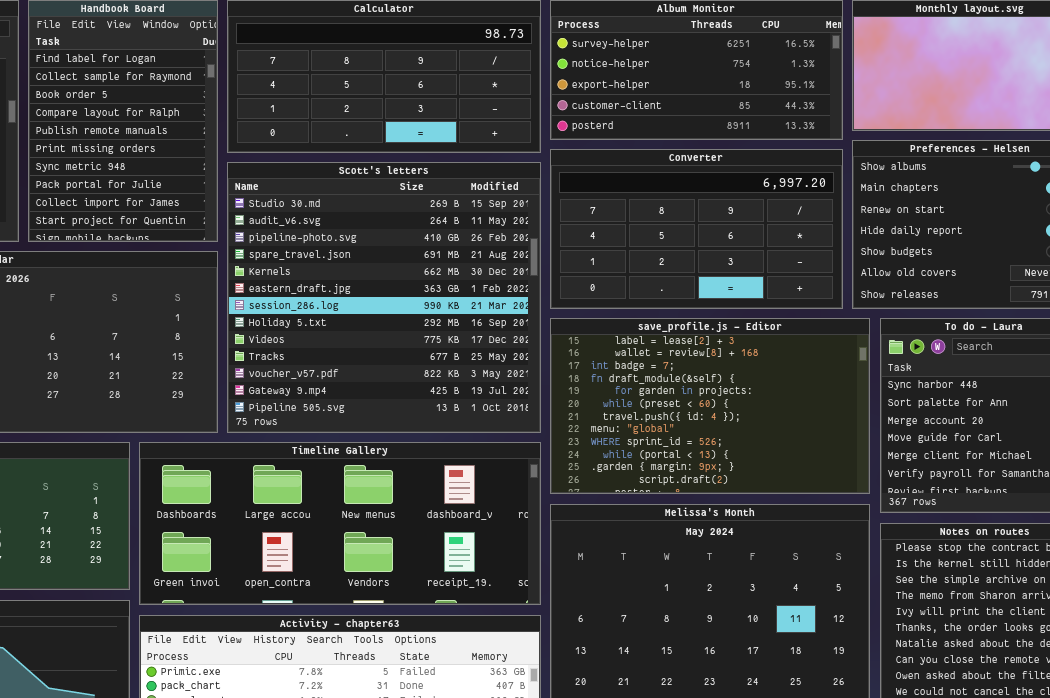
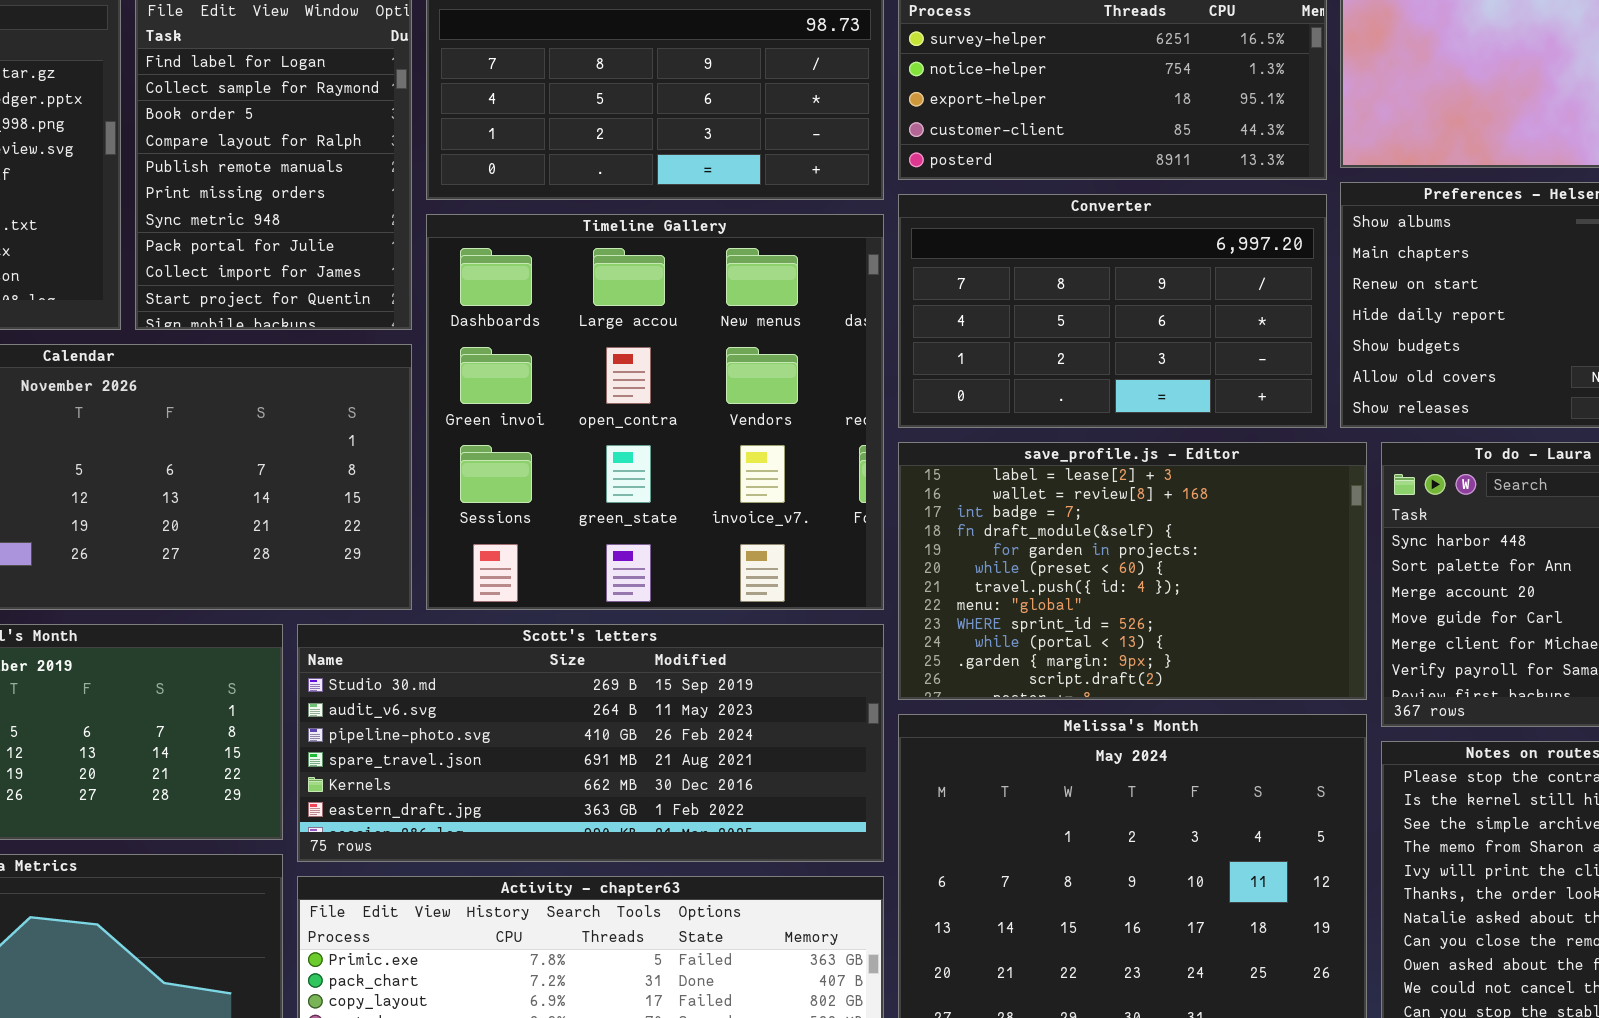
Scott's letters: [227,162,541,433] -> [297,624,884,862], moved, resized
Timeline Gallery: [139,442,541,605] -> [426,214,884,610], moved, resized

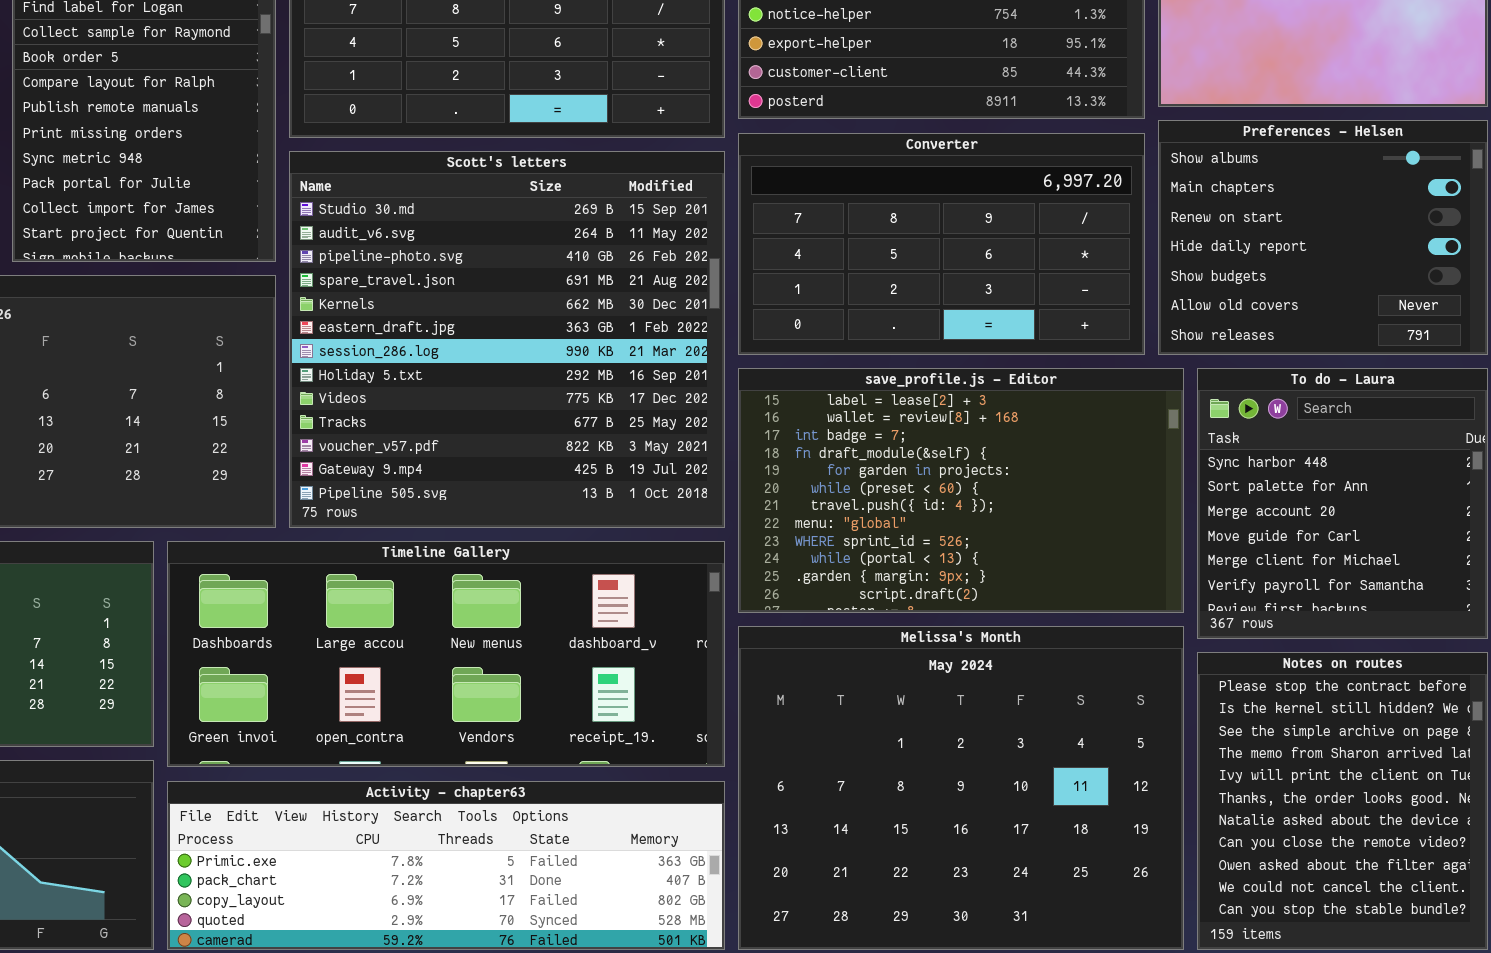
Timeline Gallery: [426,214,884,610] -> [167,541,725,767], moved, resized
Scott's letters: [297,624,884,862] -> [289,151,725,528], moved, resized

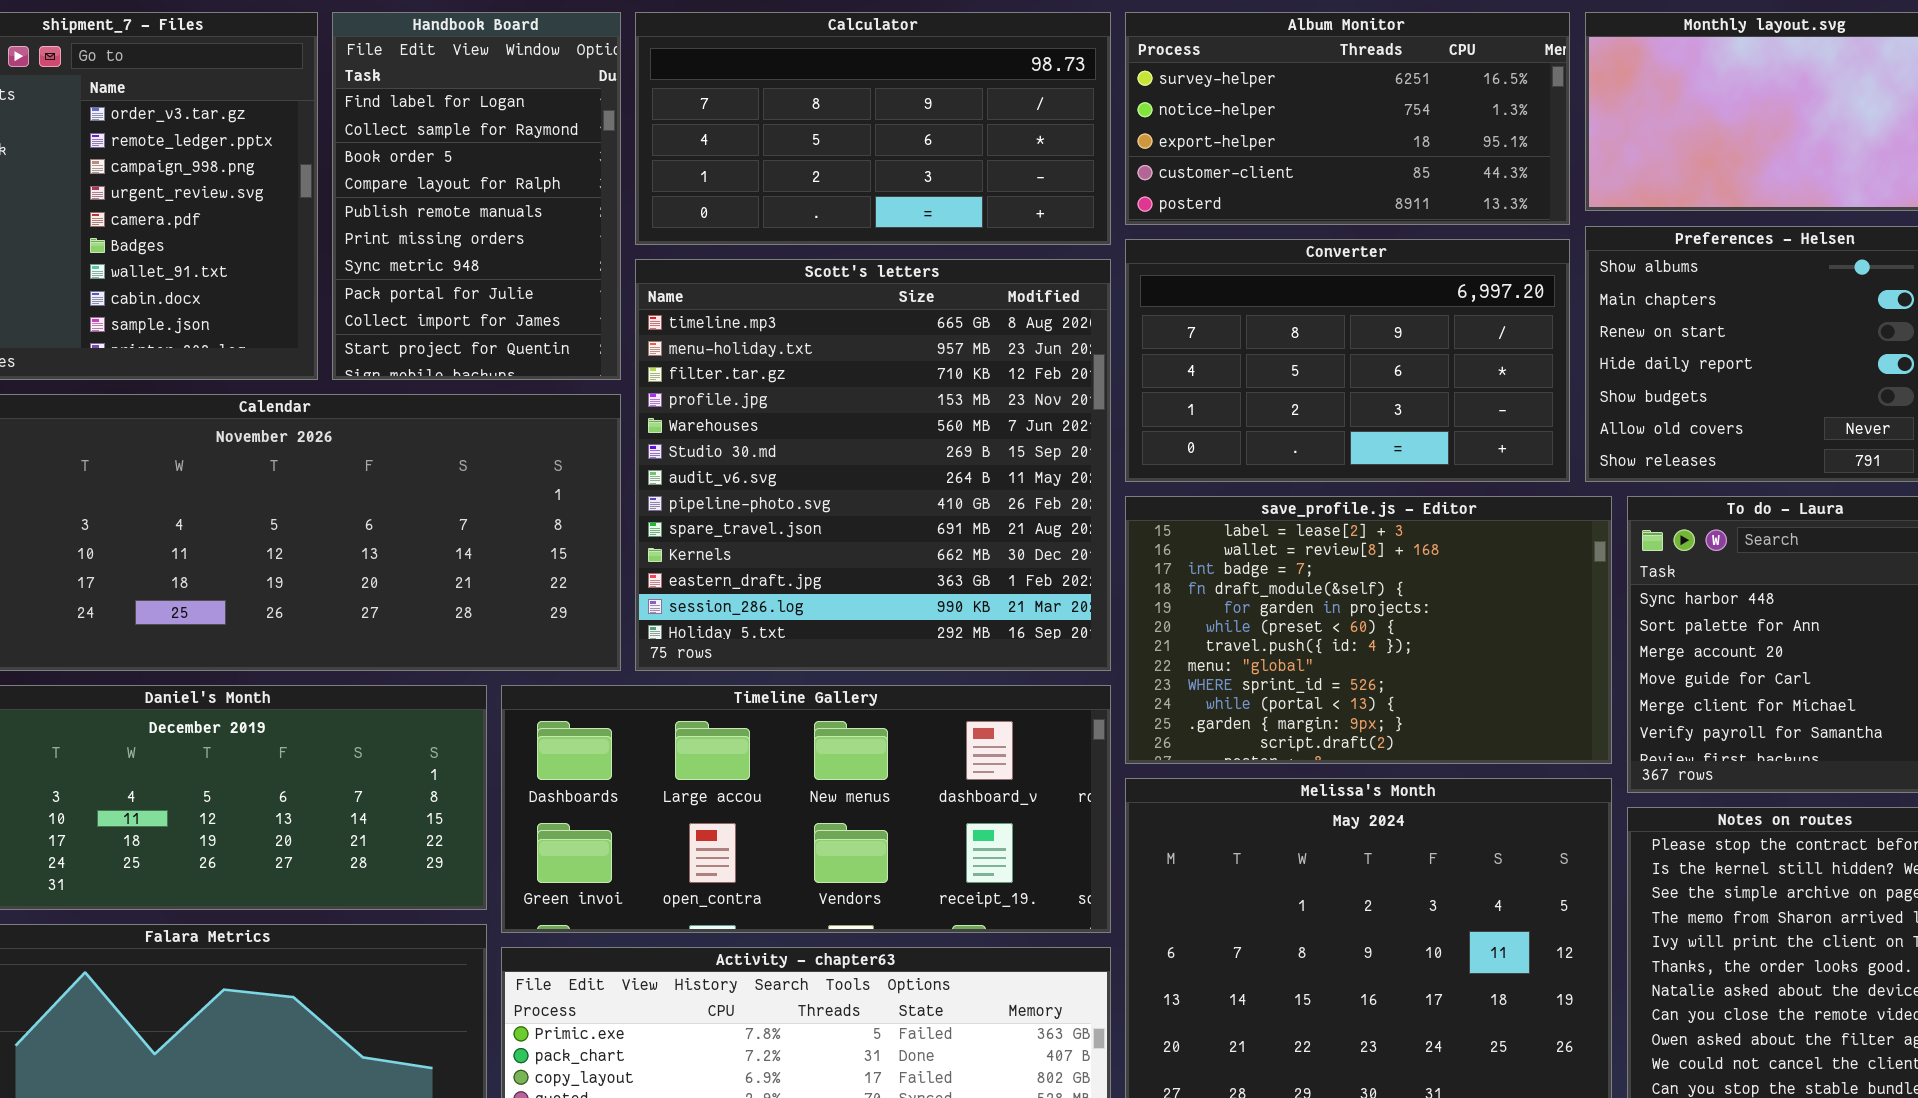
Scott's letters: [289,151,725,528] -> [635,259,1111,671], scrolled up 5 rows

